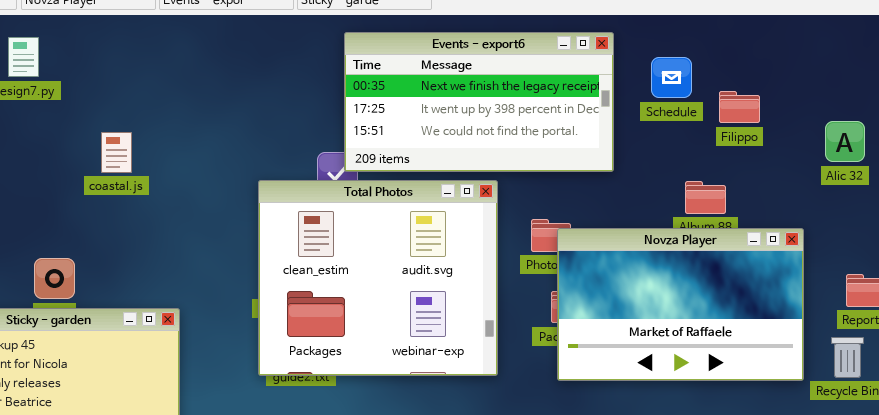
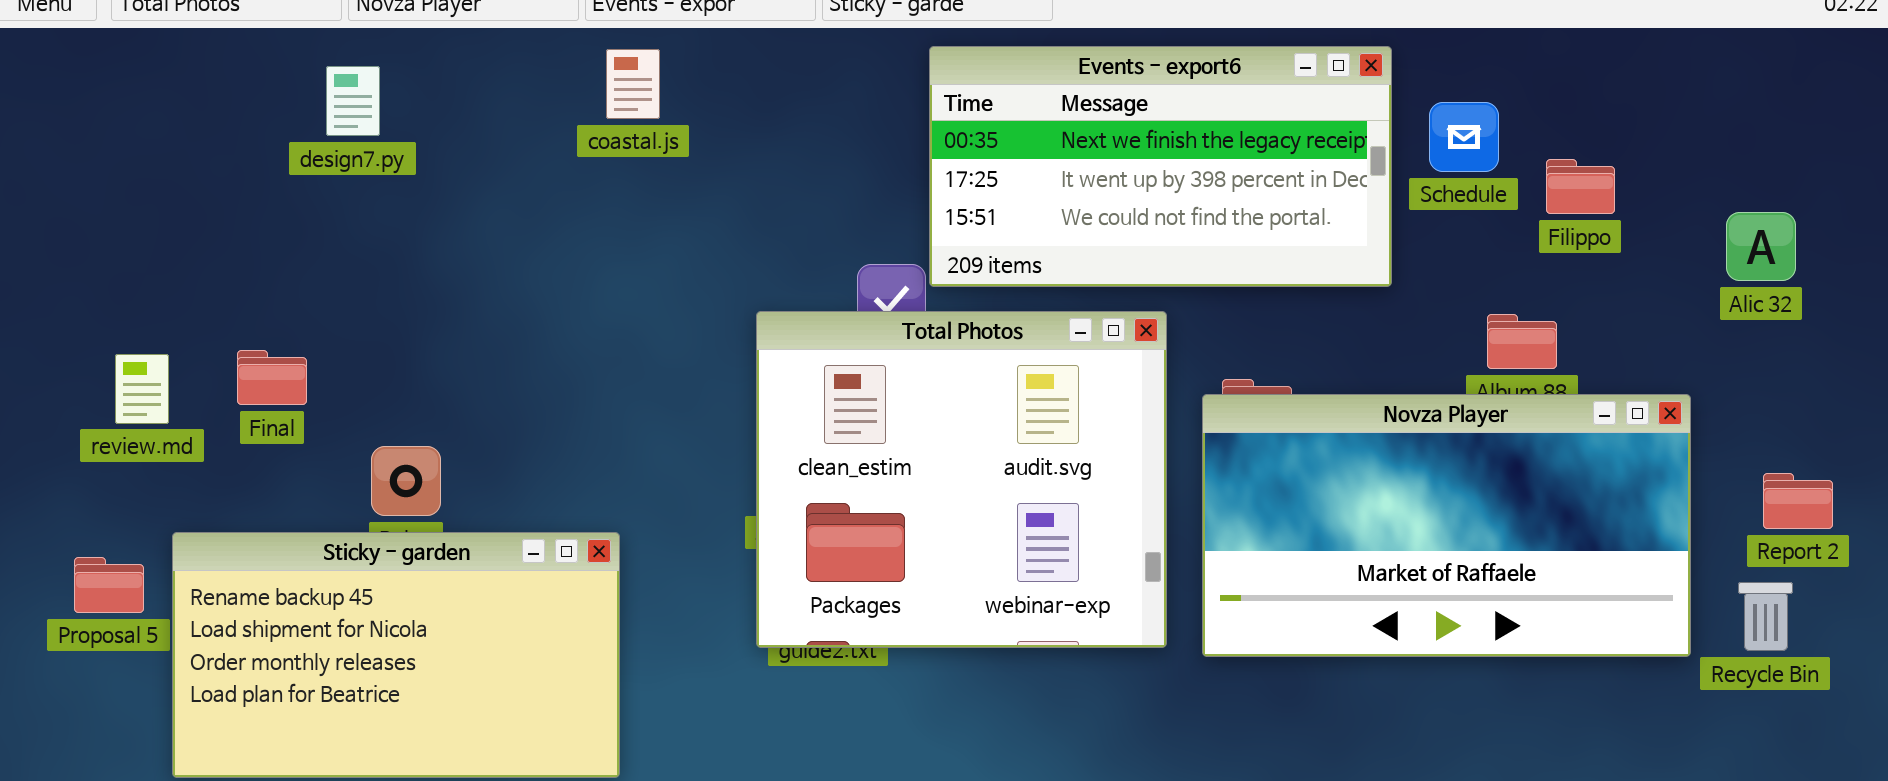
Events - export6: [344,32,614,172] -> [929,46,1392,287], moved
coastal.js: [101,132,132,173] -> [606,49,660,119], moved
Novza Player: [557,228,804,381] -> [1202,394,1691,657], resized

